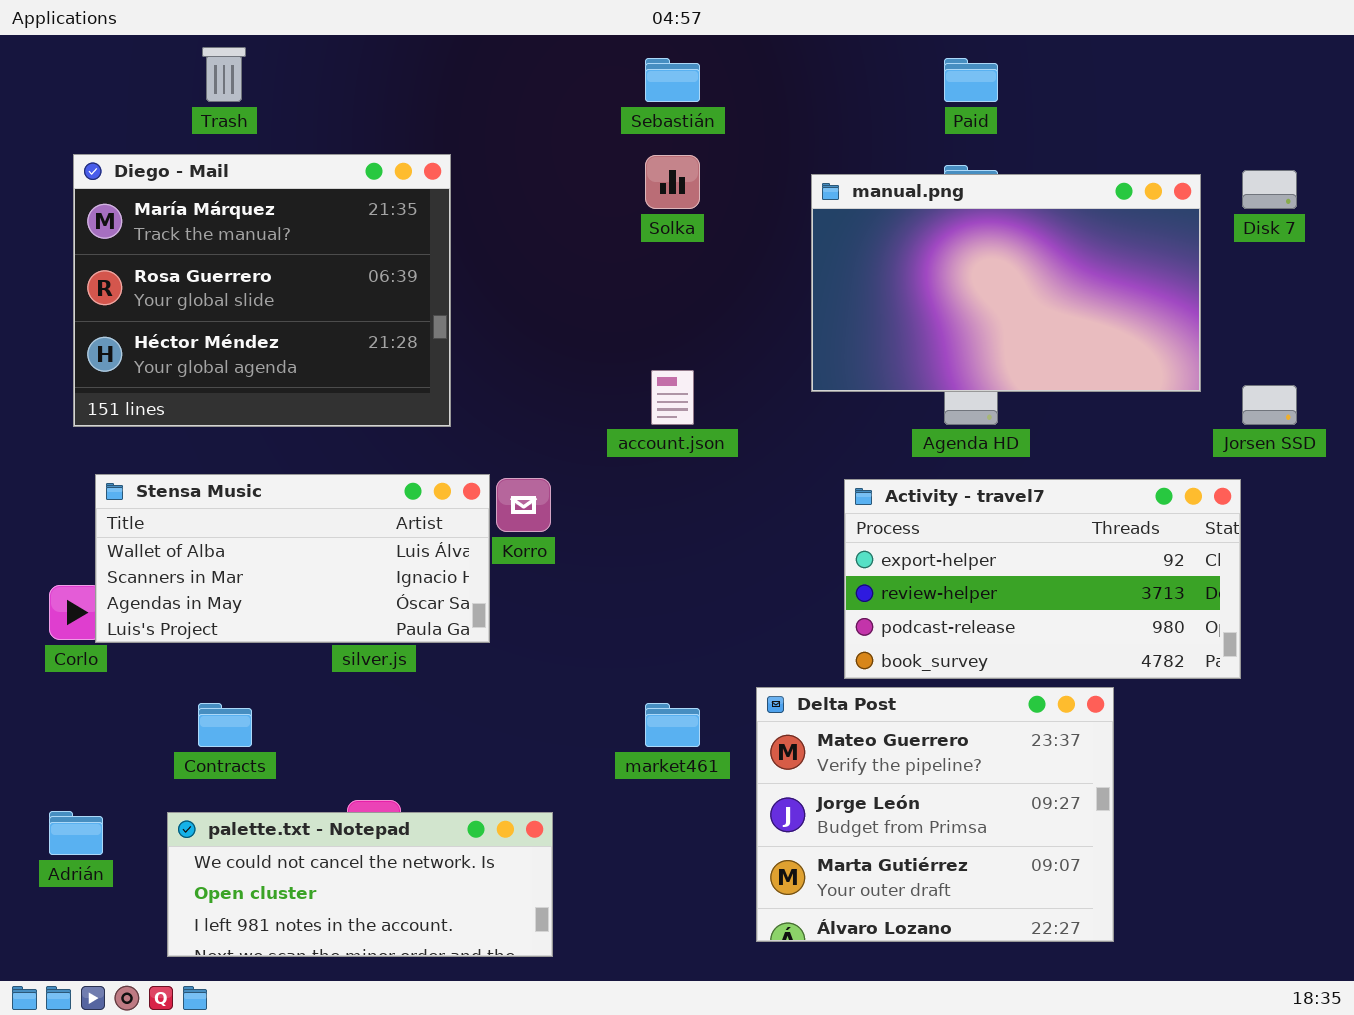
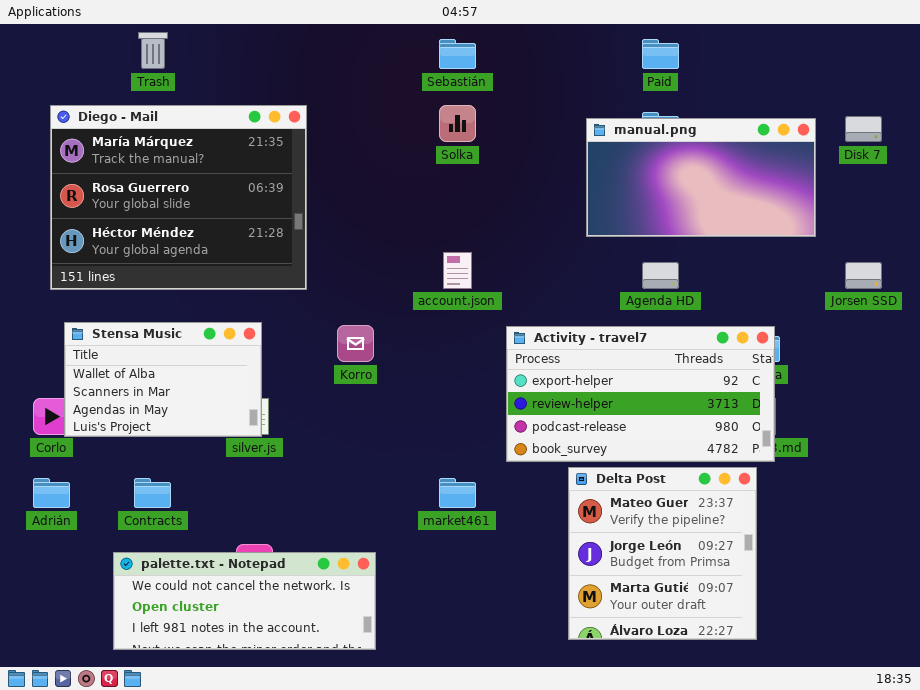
manual.png: [811,174,1201,392] -> [586,118,816,237], resized
Stensa Music: [95,474,490,643] -> [64,322,262,437], resized
Activity - travel7: [844,479,1241,679] -> [506,326,775,462], moved
Delta Post: [756,687,1114,942] -> [568,467,757,640], resized
Adrián: [49,811,103,855] -> [33,478,70,508], moved

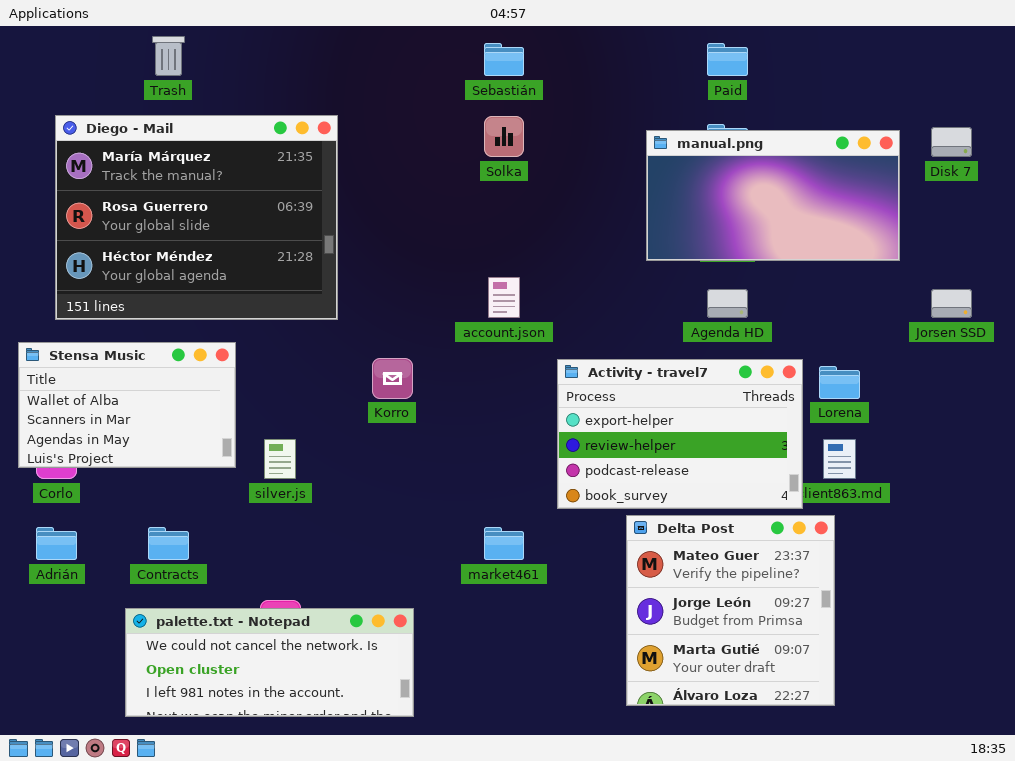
Stensa Music: [64,322,262,437] -> [18,342,236,468], moved
Activity - travel7: [506,326,775,462] -> [557,359,803,509], resized

